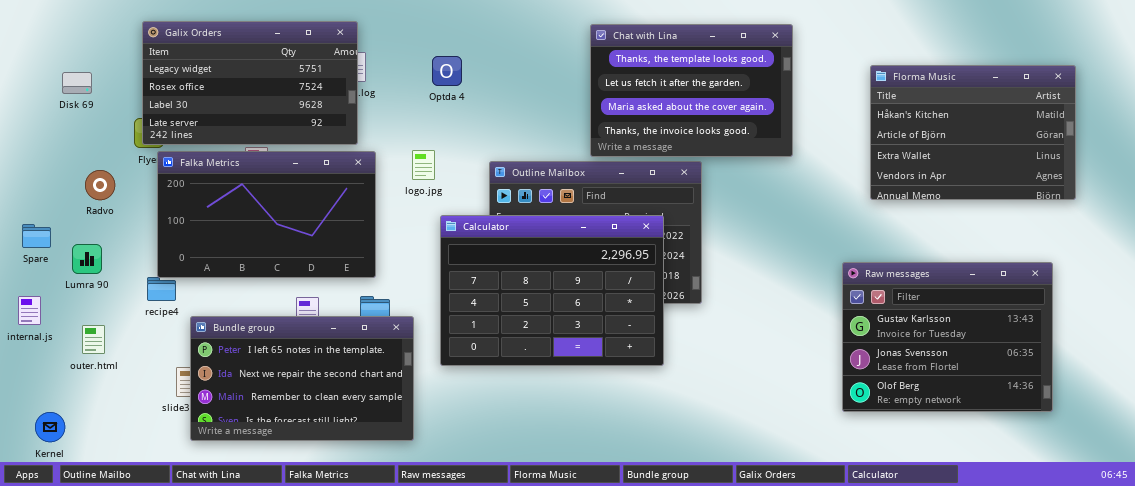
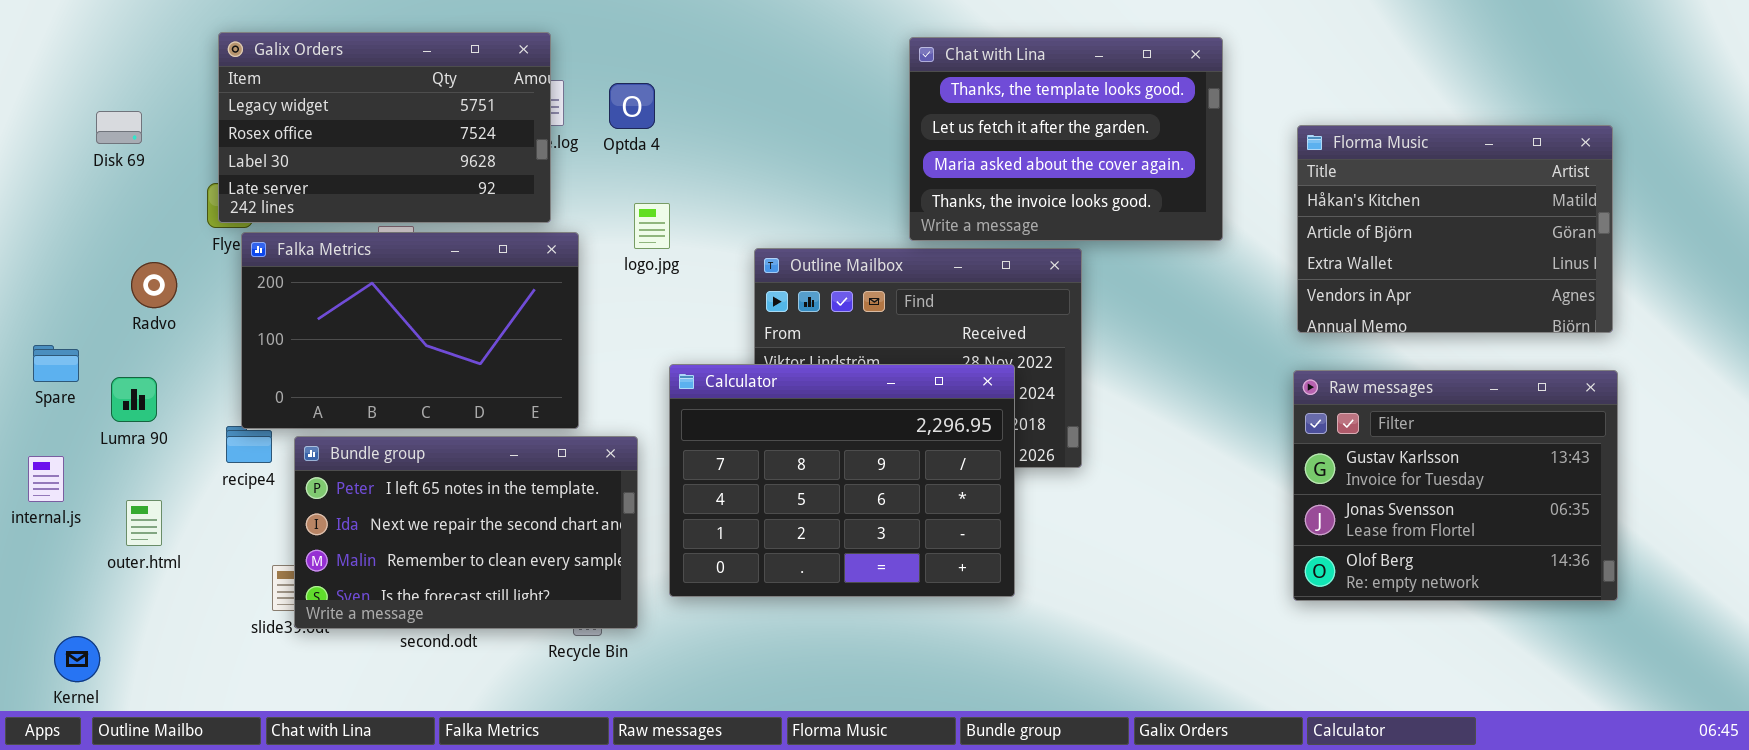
Optda 4: [432,56,462,86] -> [609,83,655,129], moved
Florma Music: [870,65,1076,200] -> [1297,125,1613,333], moved
logo.jpg: [412,150,435,180] -> [634,203,670,249], moved
Calculator: [440,215,664,366] -> [669,364,1015,597], moved
Raw messages: [842,262,1053,412] -> [1293,370,1618,601], moved
Bundle group: [190,316,414,441] -> [294,436,638,629], moved

